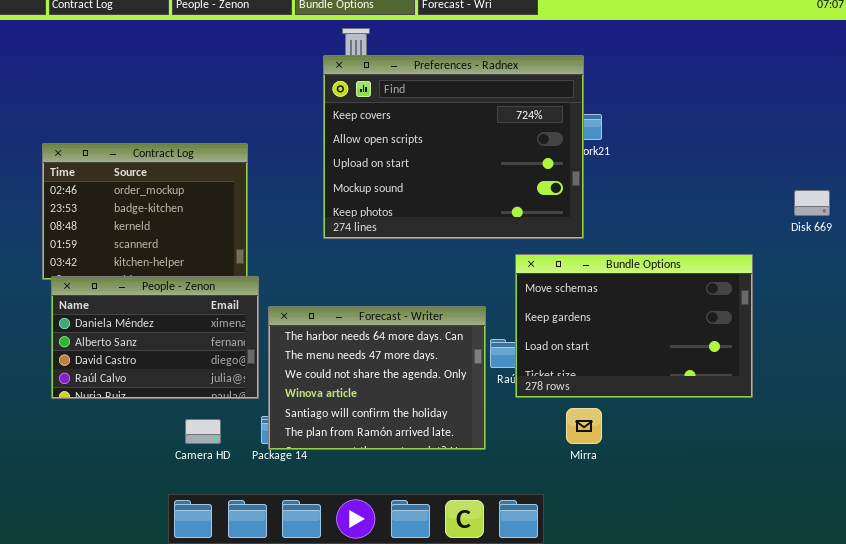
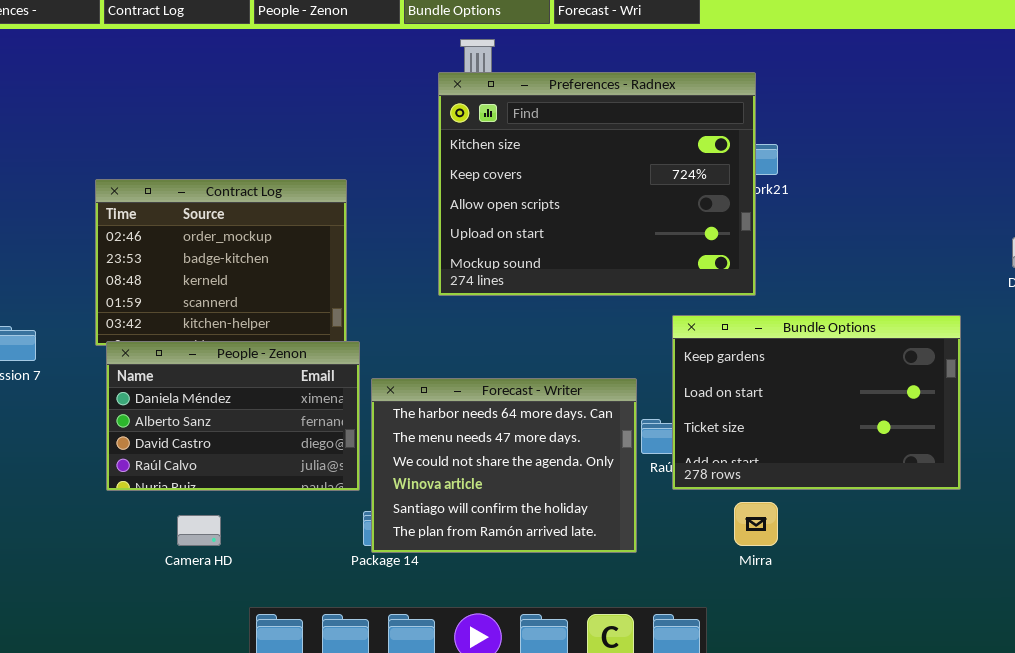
Preferences - Radnex: [323,55,584,239] -> [438,72,756,296], scrolled up 1 row
Bundle Options: [515,254,753,398] -> [672,315,961,490], scrolled down 1 row
Camera HD: [185,419,221,444] -> [177,515,221,546], moved

